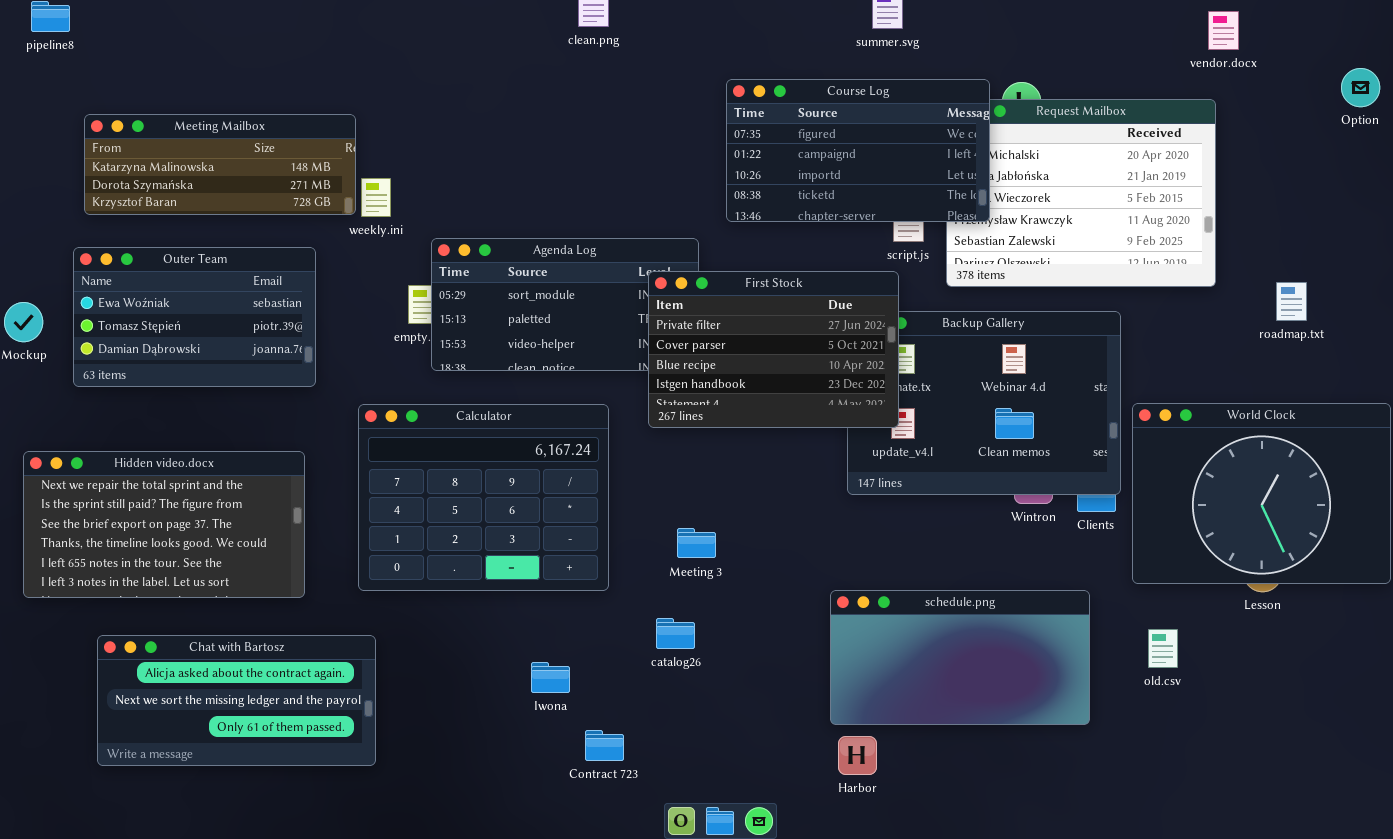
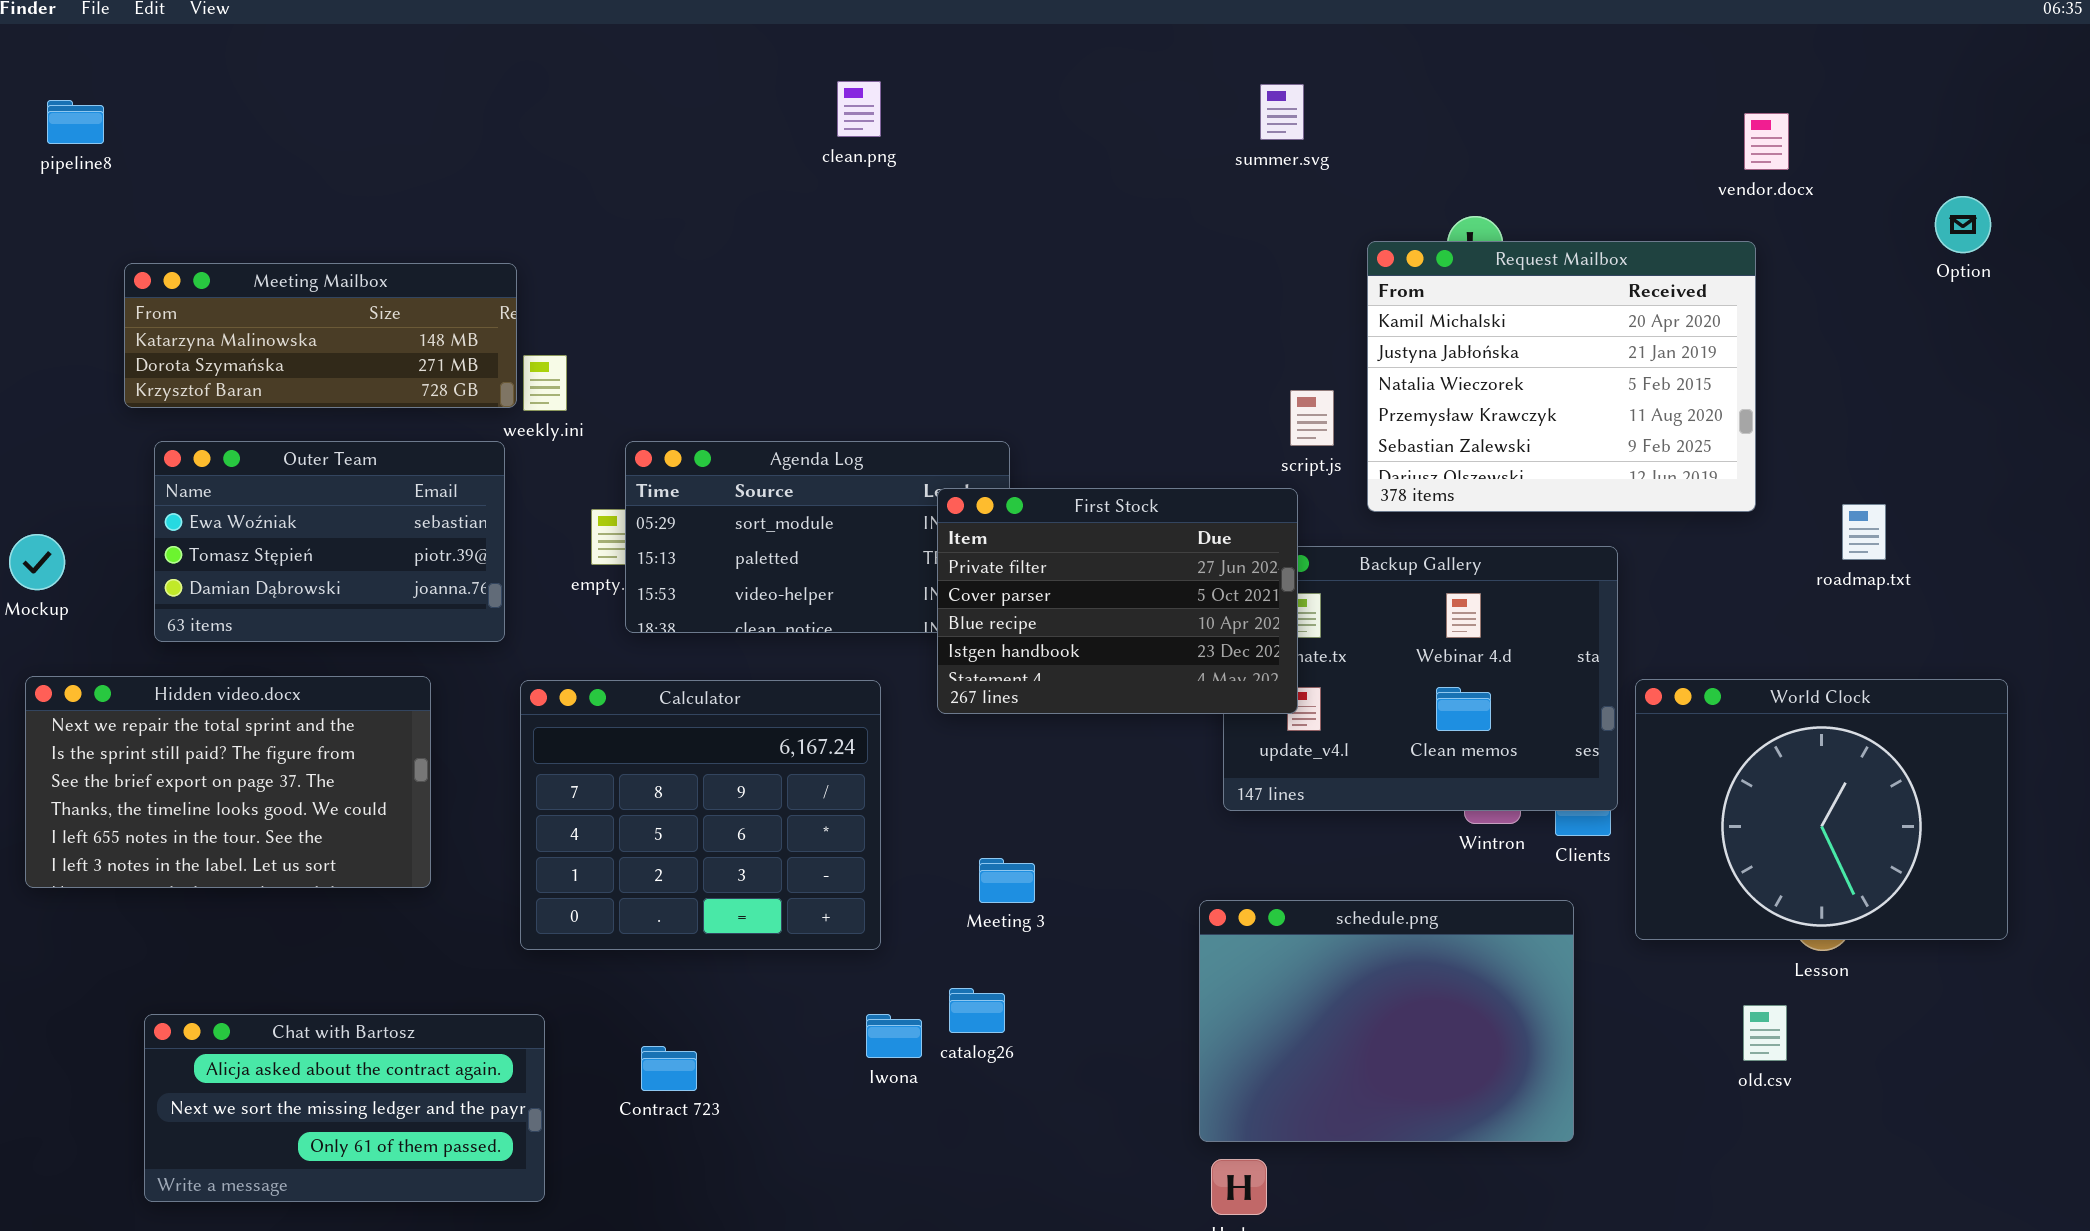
Course Log: [726,79,990,222] -> none, closed
Outer Team: [73,247,316,387] -> [154,441,505,642], moved
Hidden video.docx: [23,451,305,598] -> [25,676,431,888], moved
schedule.png: [830,590,1090,725] -> [1199,900,1574,1142], resized
old.csv: [1148,629,1178,668] -> [1743,1005,1787,1061], moved
Iwona: [531,662,570,693] -> [866,1014,922,1058], moved
Contract 723: [585,730,624,761] -> [641,1046,697,1091], moved

